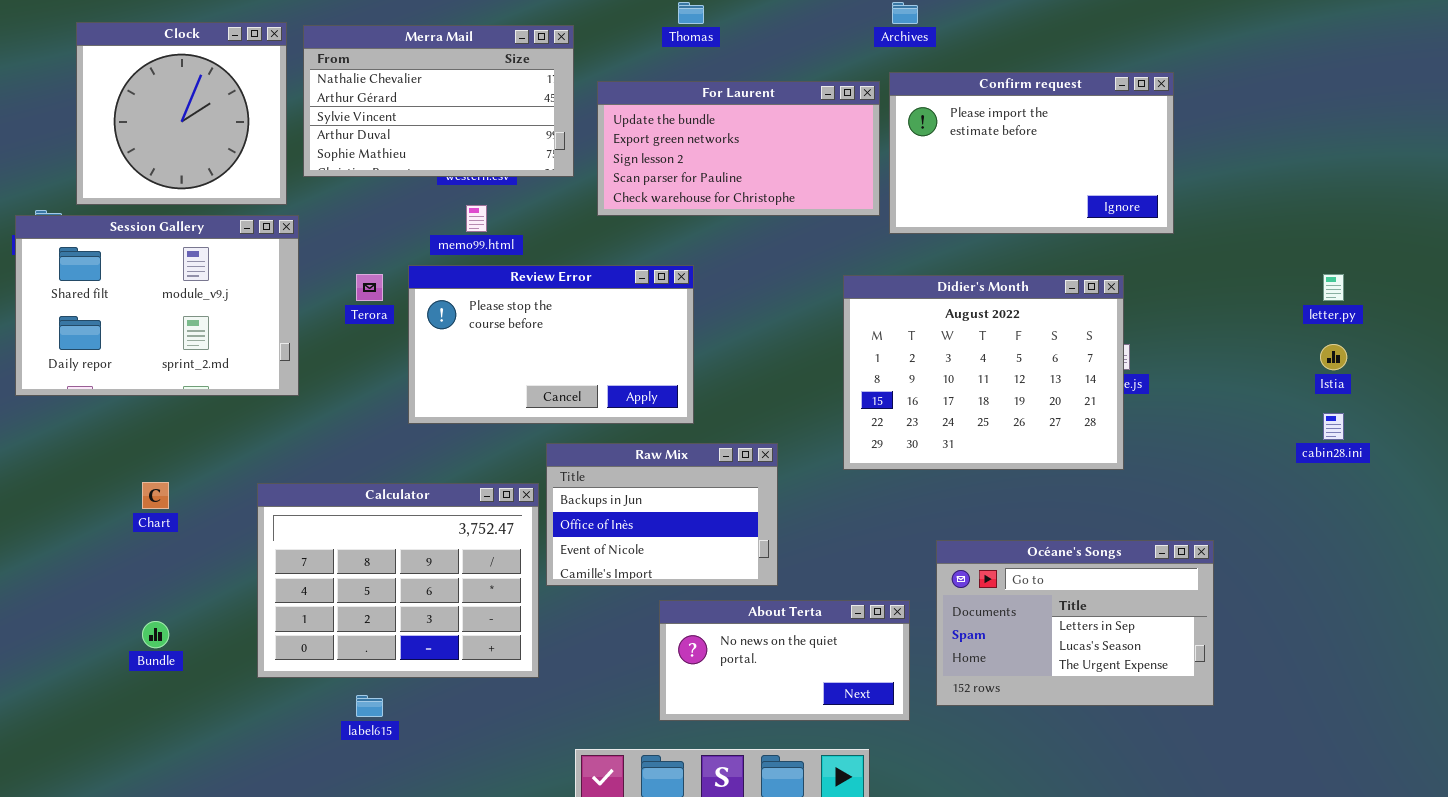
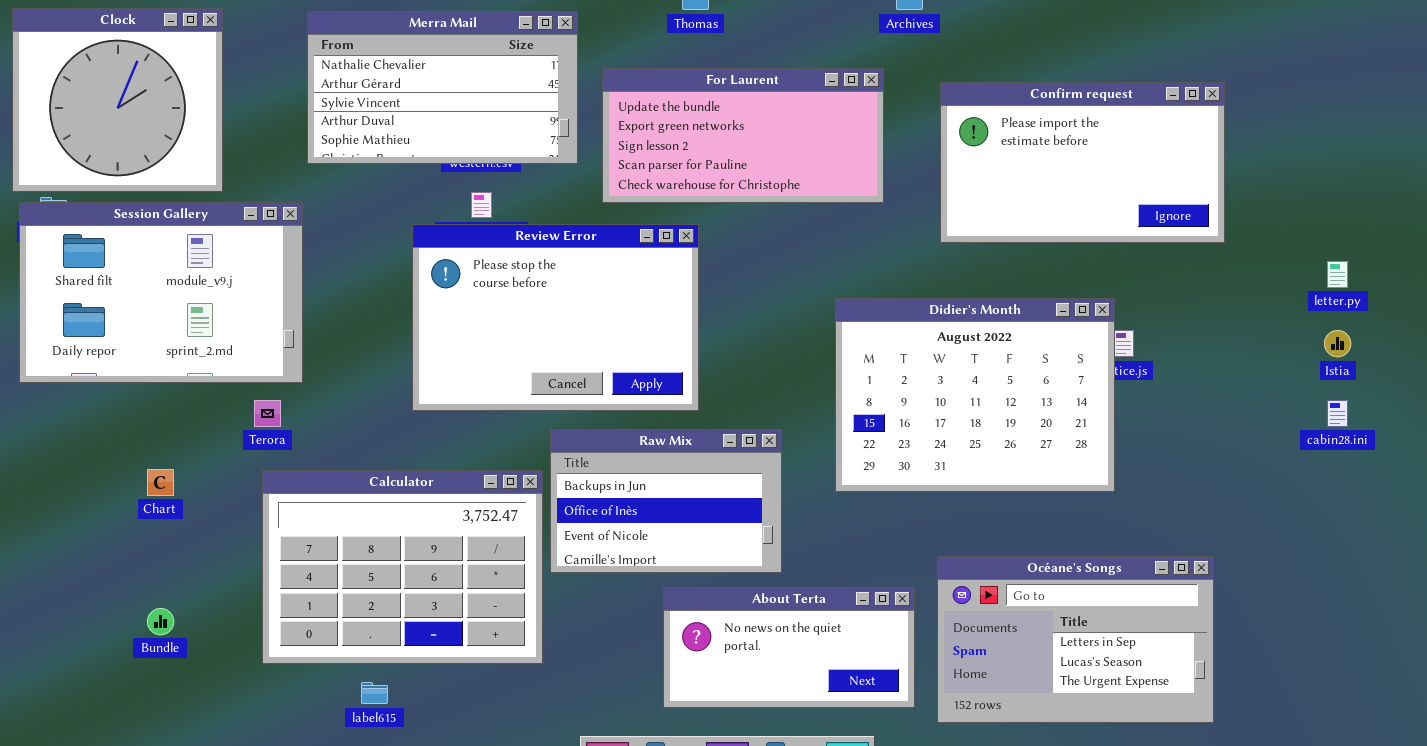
Clock: [76,22,287,205] -> [12,8,223,192], moved
Confirm request: [889,72,1174,234] -> [940,82,1225,243], moved
Review Error: [408,265,694,424] -> [412,224,699,411], resized
Terora: [356,274,383,301] -> [254,400,281,427], moved
Didier's Month: [843,275,1124,470] -> [835,298,1115,492], moved
Océane's Songs: [936,540,1214,706] -> [937,556,1214,723], moved

